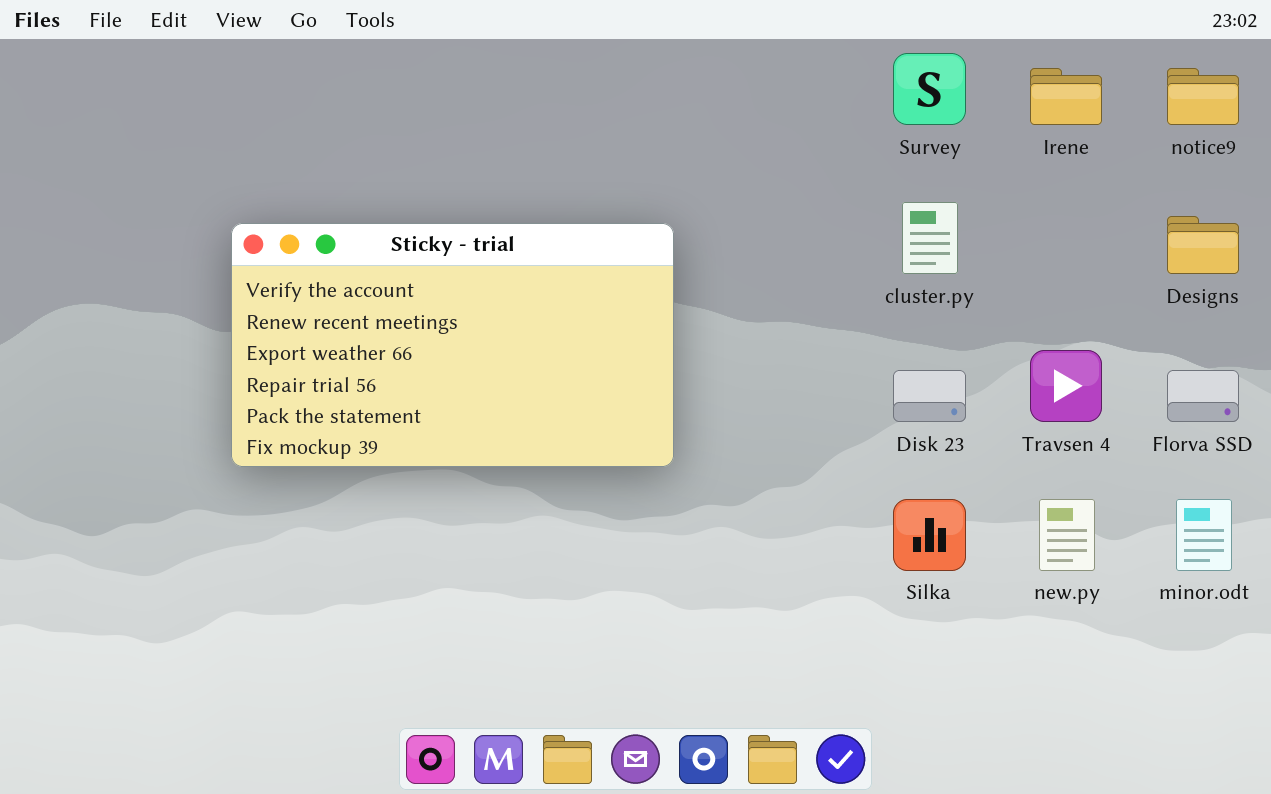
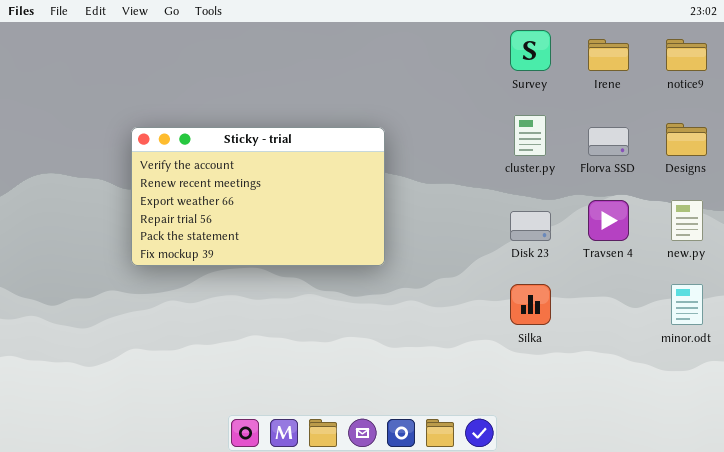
Florva SSD: [1167,370,1239,422] -> [588,127,629,156], moved
new.py: [1039,499,1095,571] -> [671,200,703,241], moved

